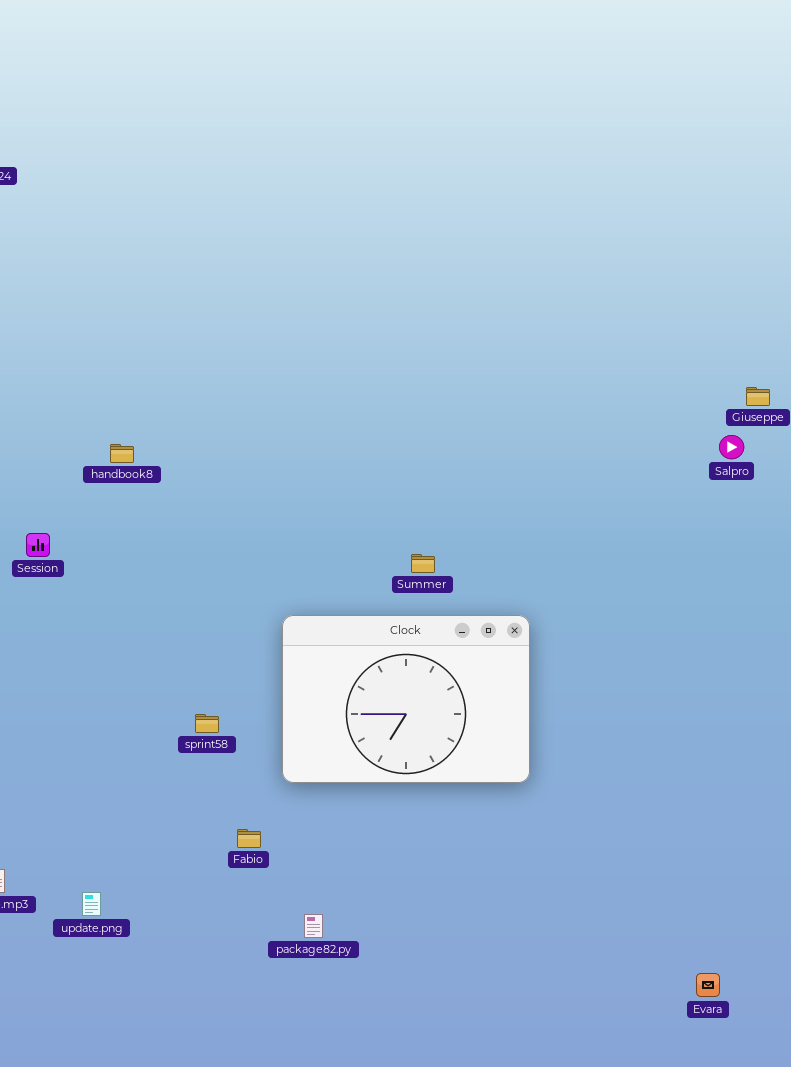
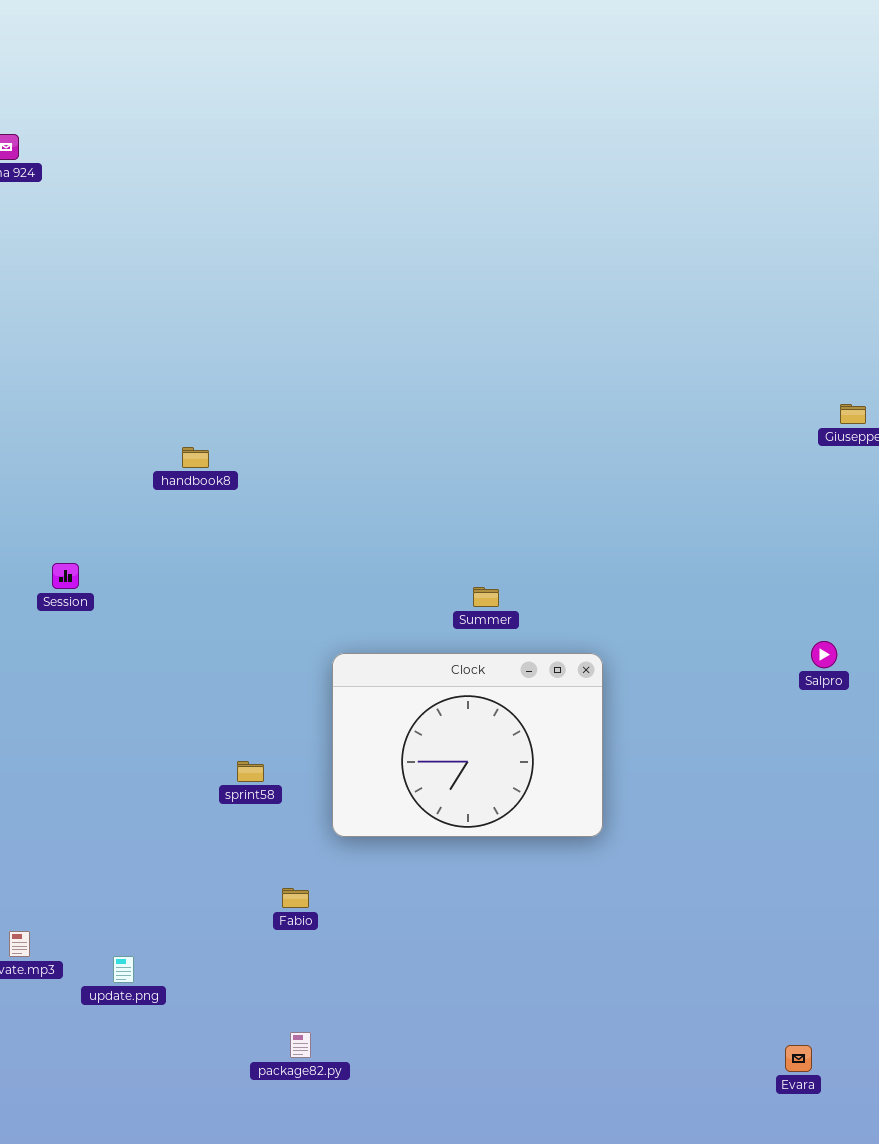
Salpro: [719,435,744,459] -> [811,641,837,668], moved
handbook8: [110,444,134,463] -> [182,447,209,468], moved
package82.py: [304,914,323,938] -> [290,1032,311,1058], moved

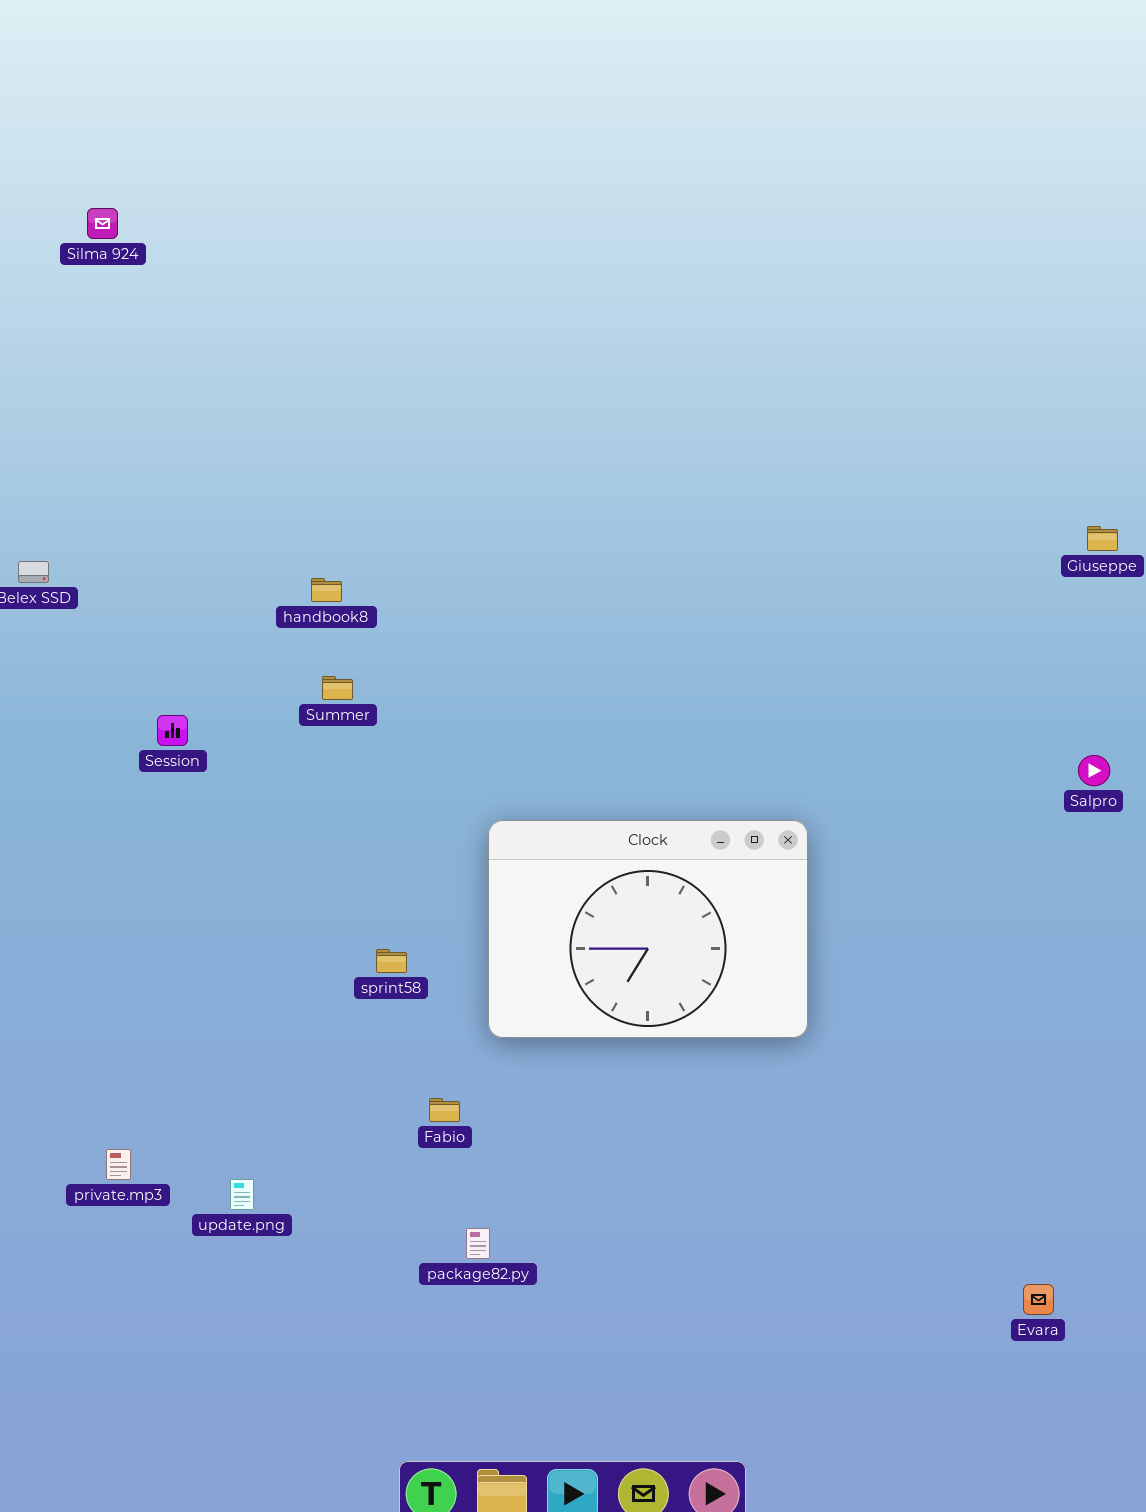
Summer: [473,587,499,607] -> [322,676,353,700], moved
Salpro: [811,641,837,668] -> [1078,755,1110,786], moved
package82.py: [290,1032,311,1058] -> [466,1228,490,1259], moved

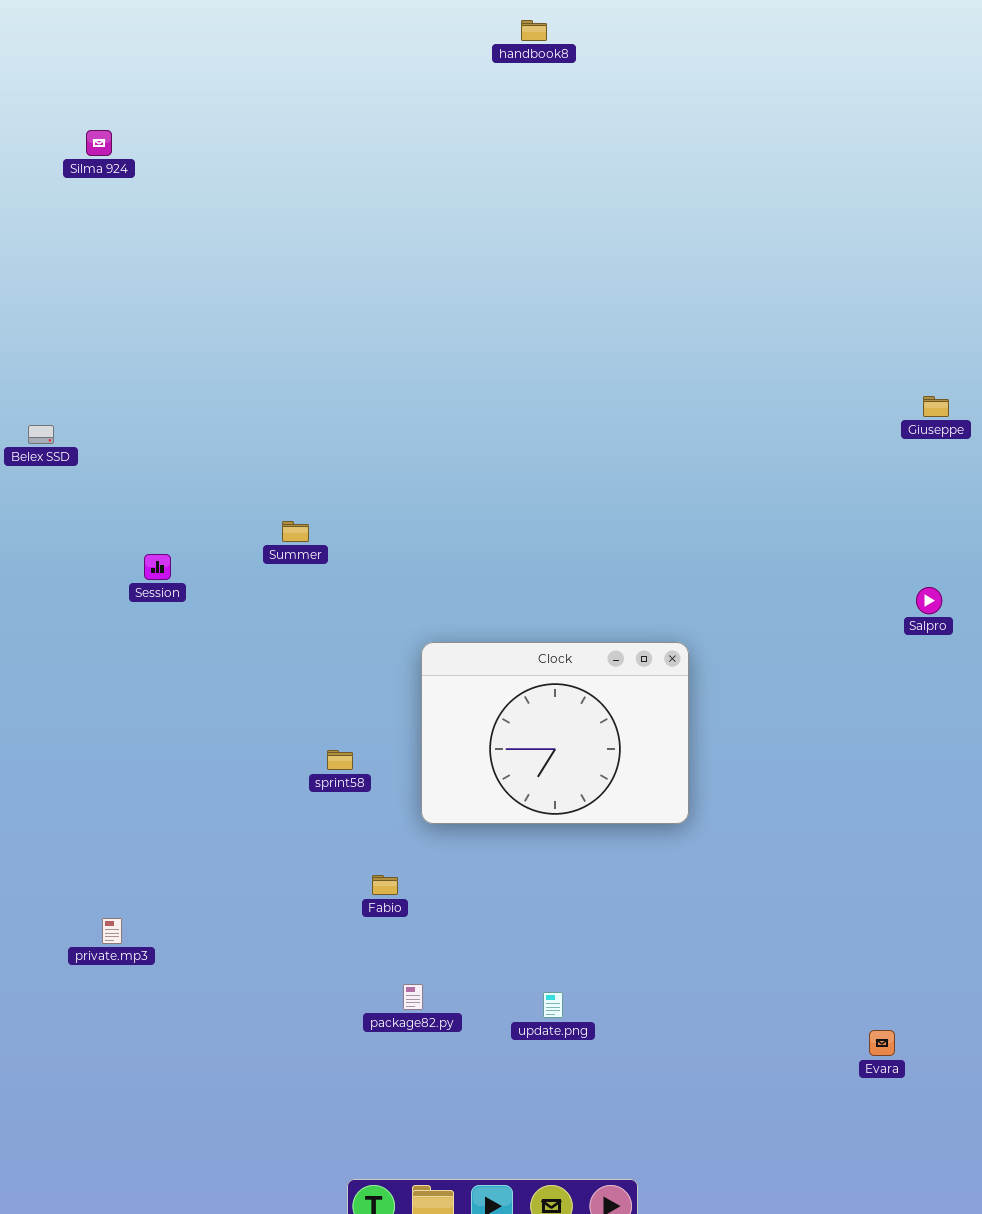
handbook8: [311,578,342,602] -> [521,20,547,41], moved
update.png: [230,1179,254,1210] -> [543,992,563,1018], moved

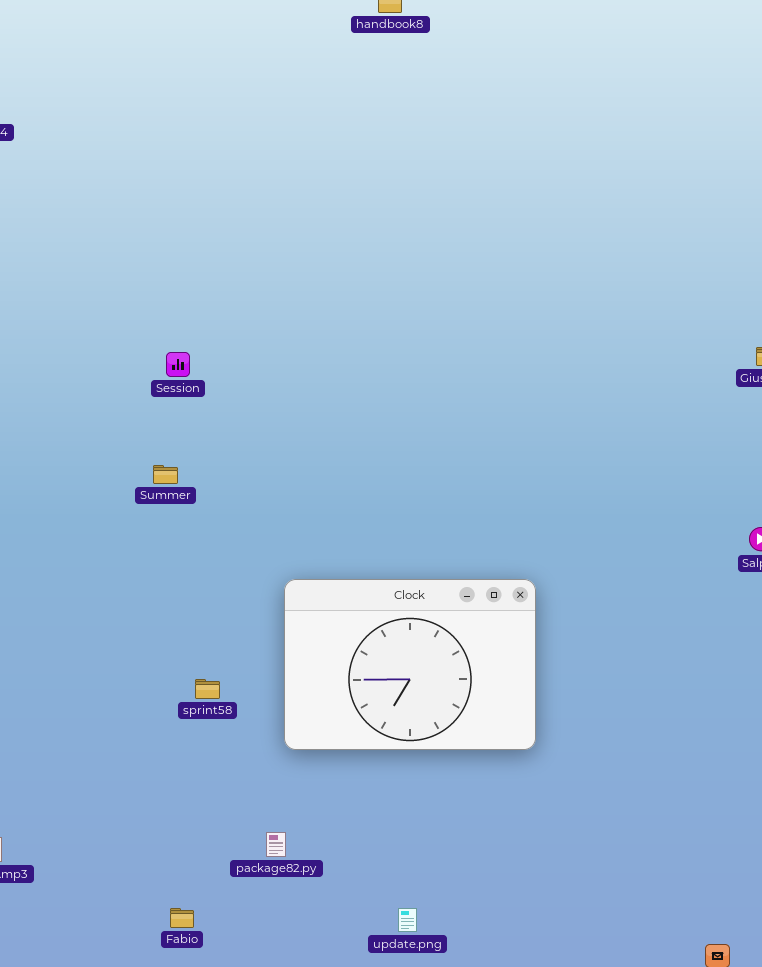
Session: [144,554,171,580] -> [166,352,190,377], moved
Fabio: [372,875,398,895] -> [170,908,194,928], moved
package82.py: [403,984,423,1010] -> [266,832,286,857], moved

